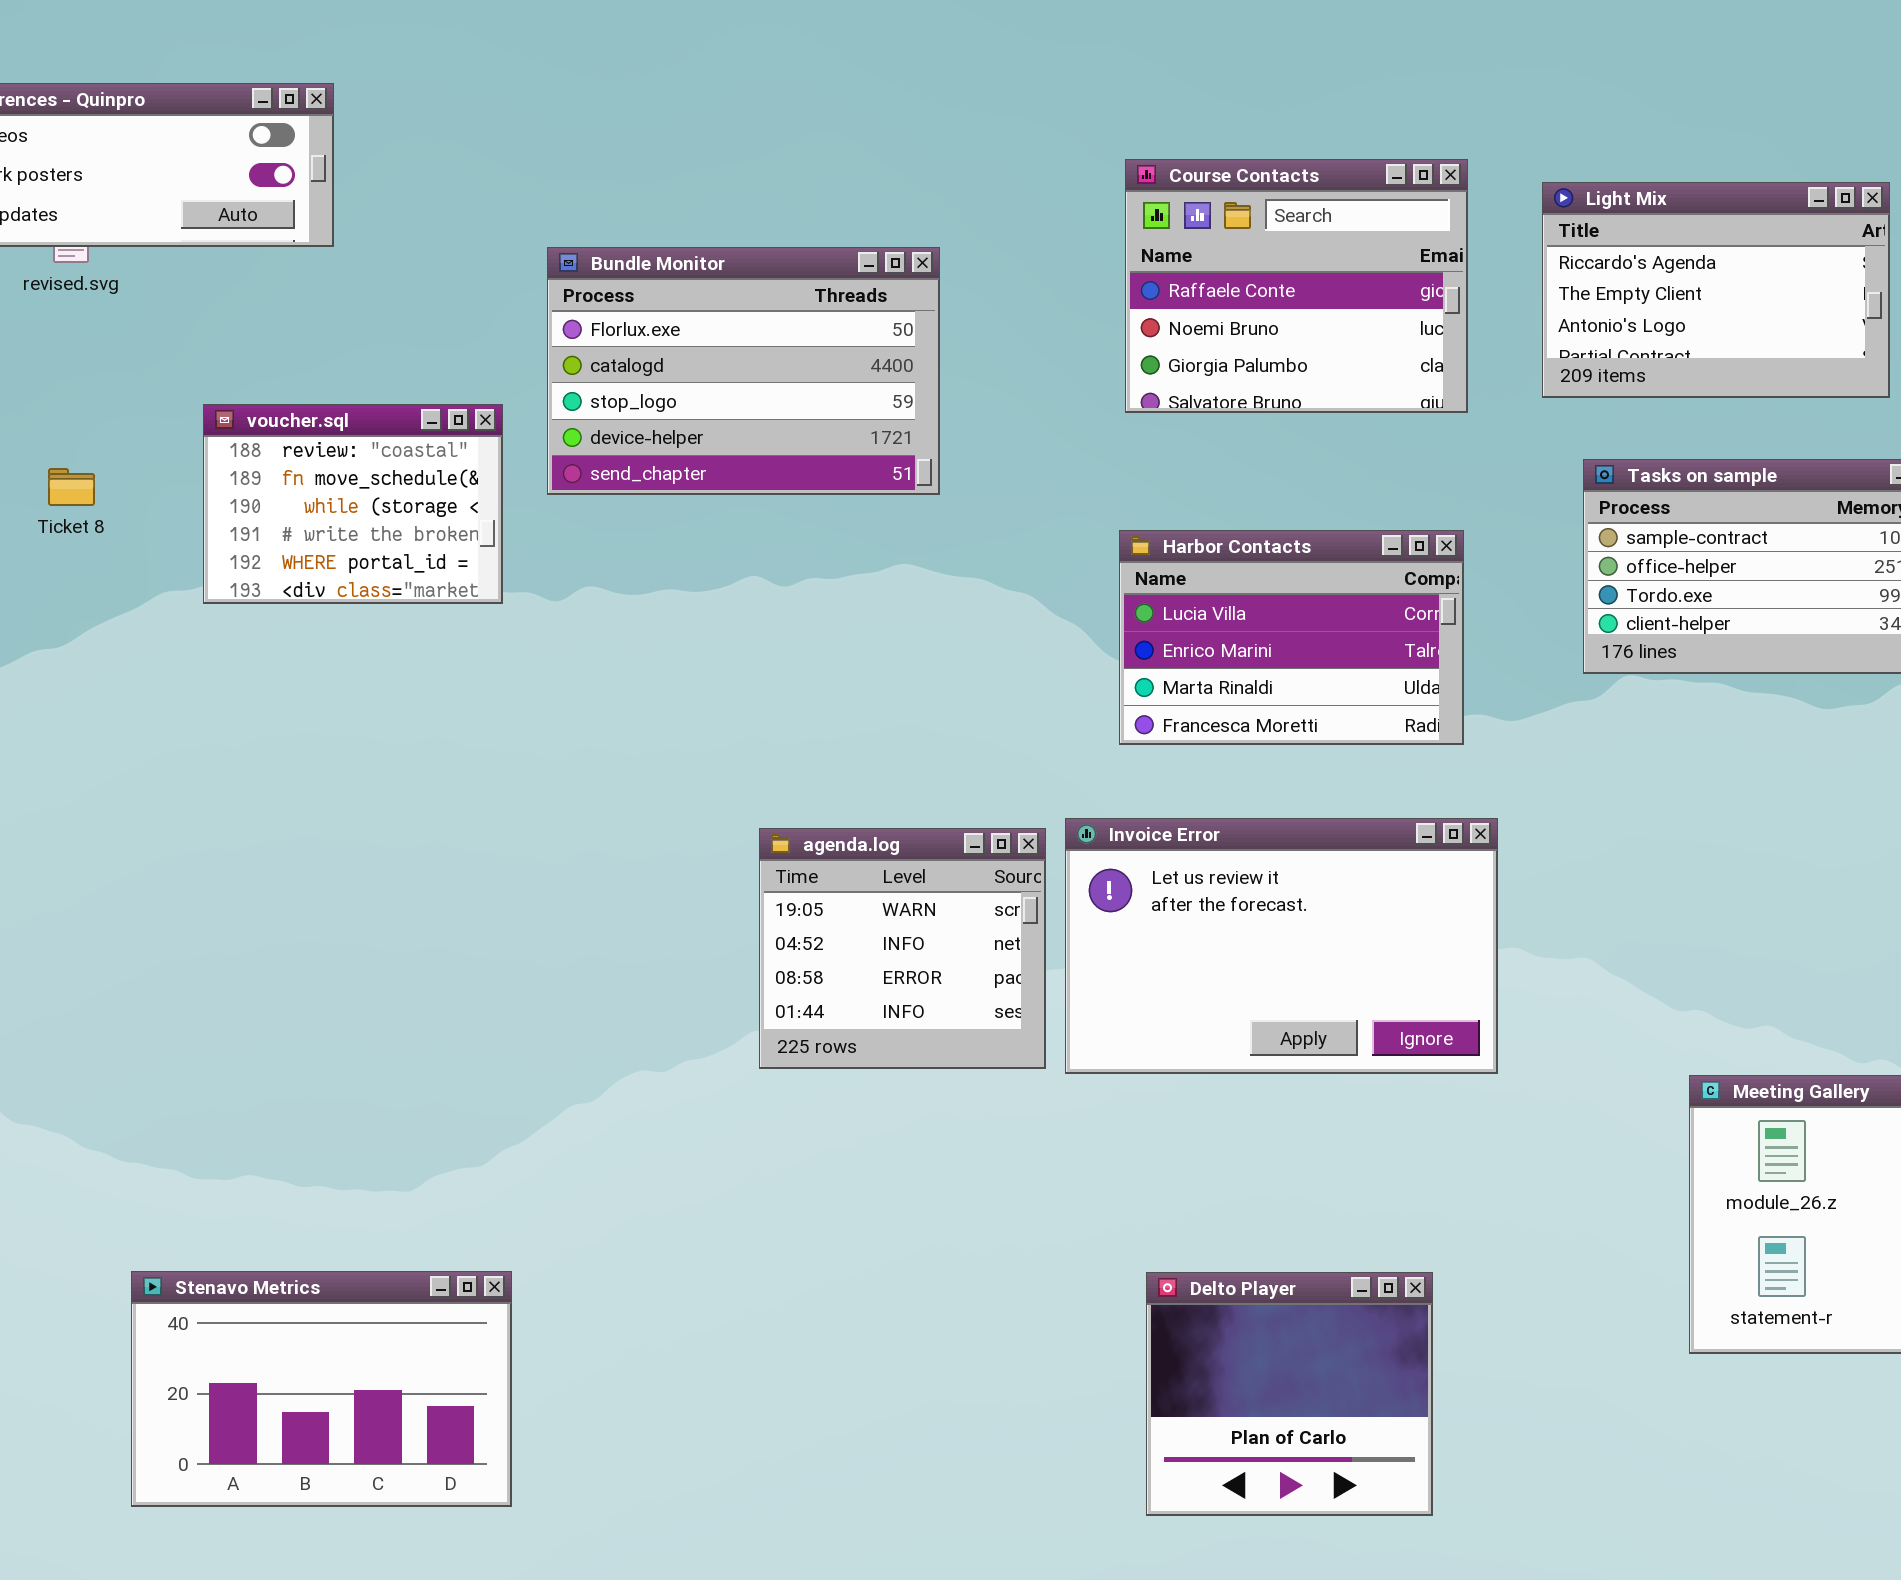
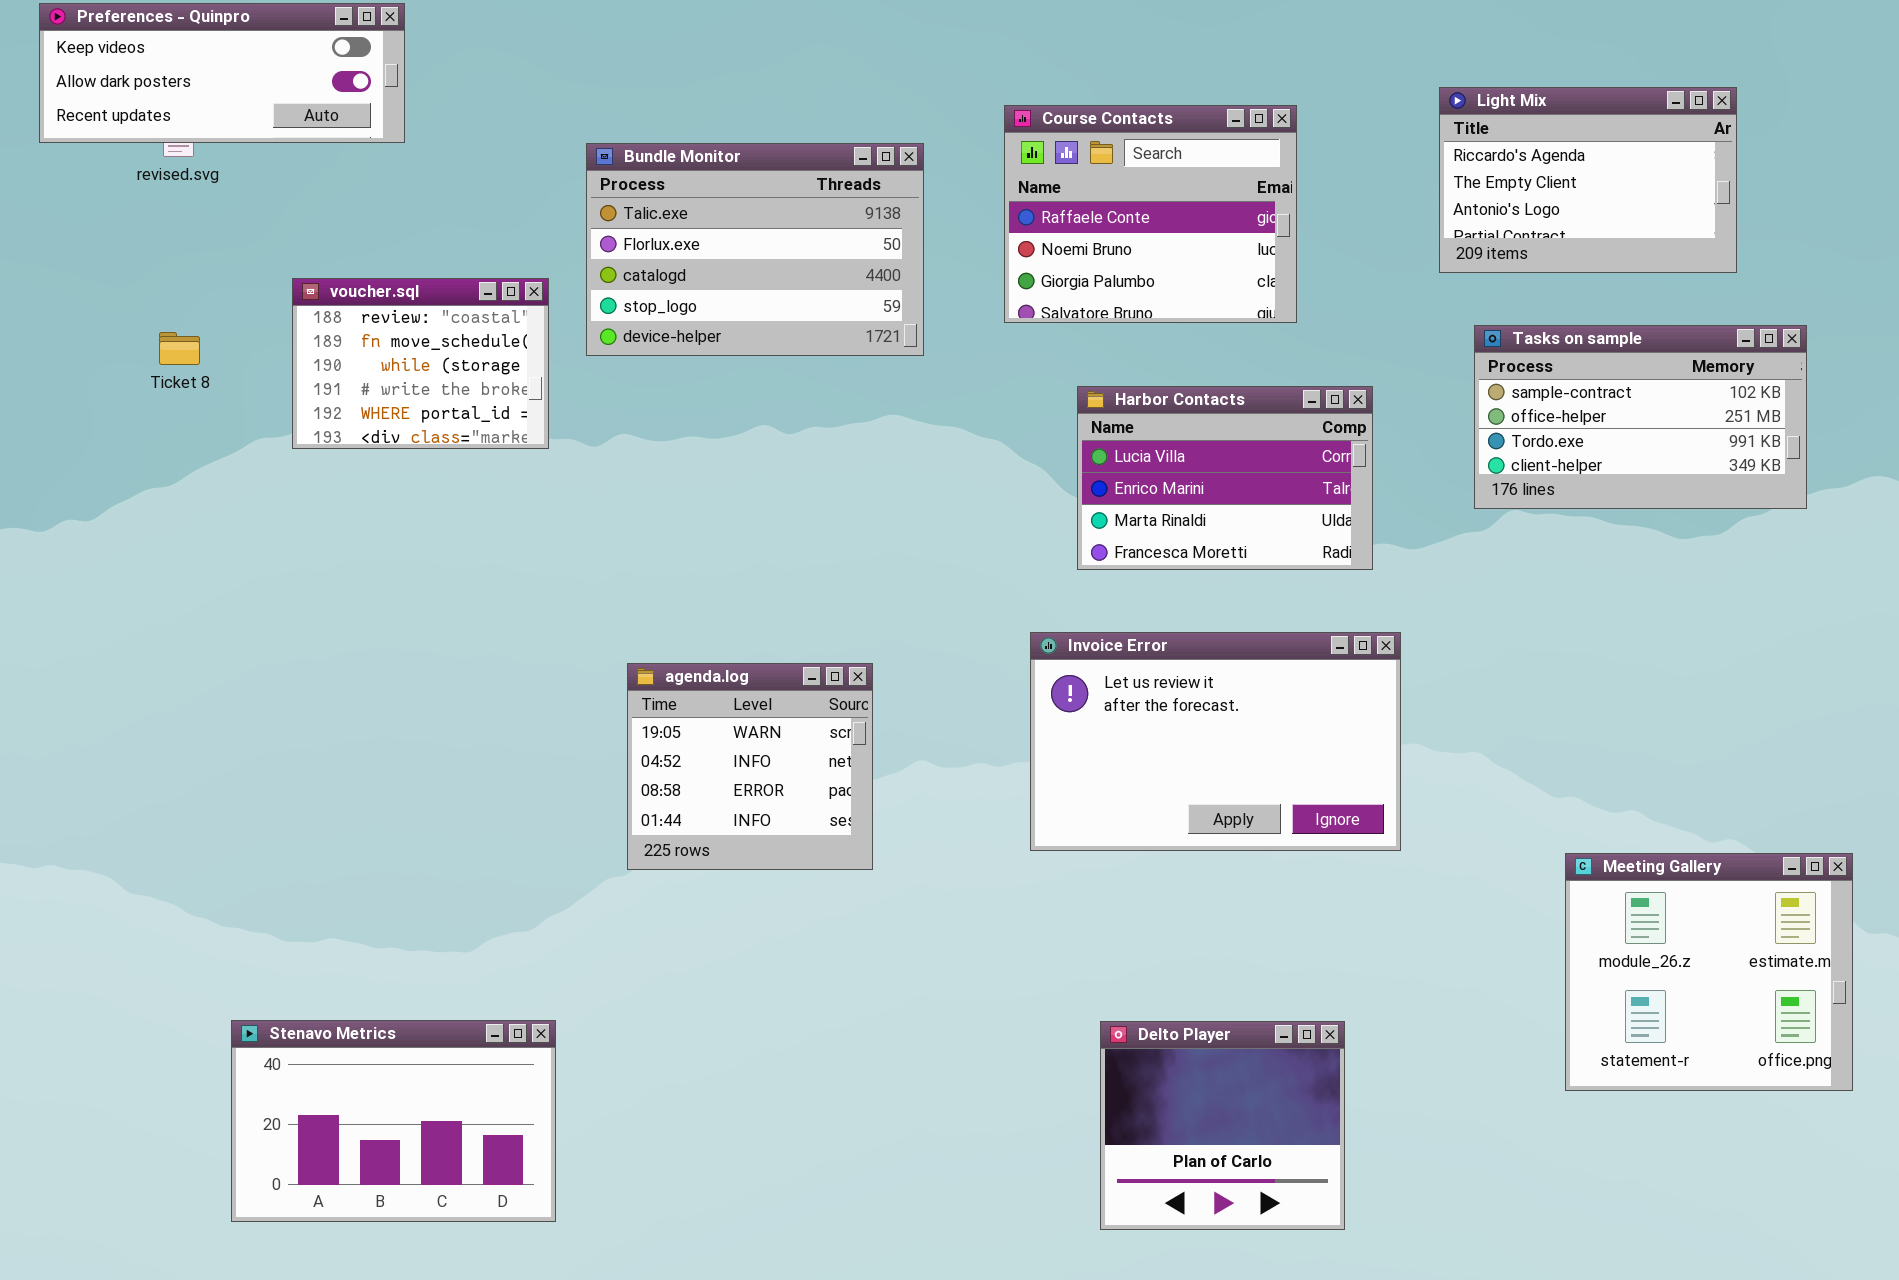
Course Contacts: [1125,159,1468,413] -> [1004,105,1297,323], moved
Bundle Monitor: [547,247,940,495] -> [586,143,924,356], scrolled up 1 row
agenda.log: [759,828,1046,1069] -> [627,663,873,870], moved

